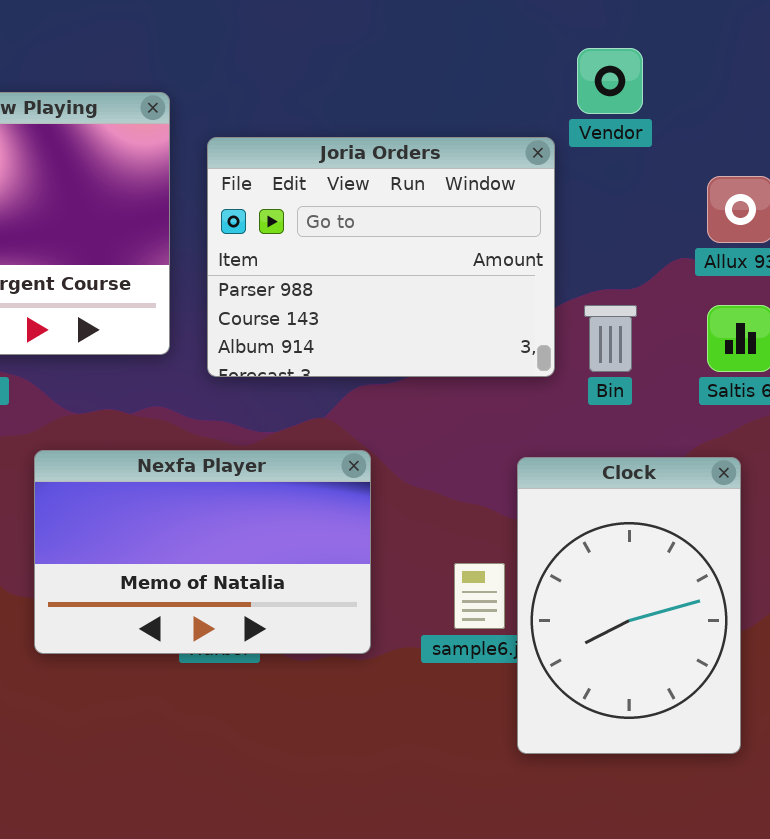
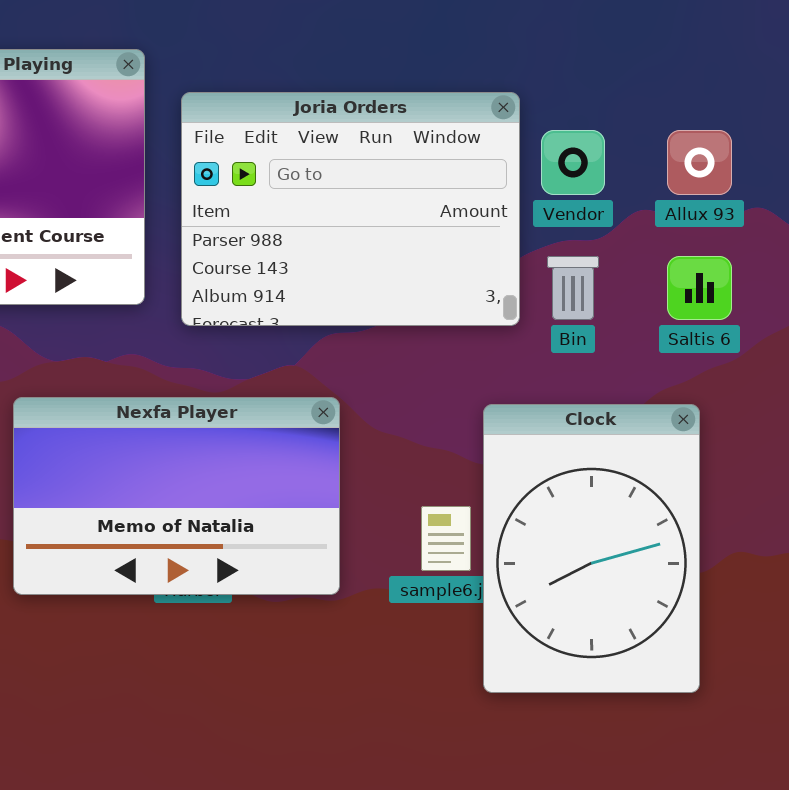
Vendor: [577,48,643,114] -> [541,130,605,195], moved

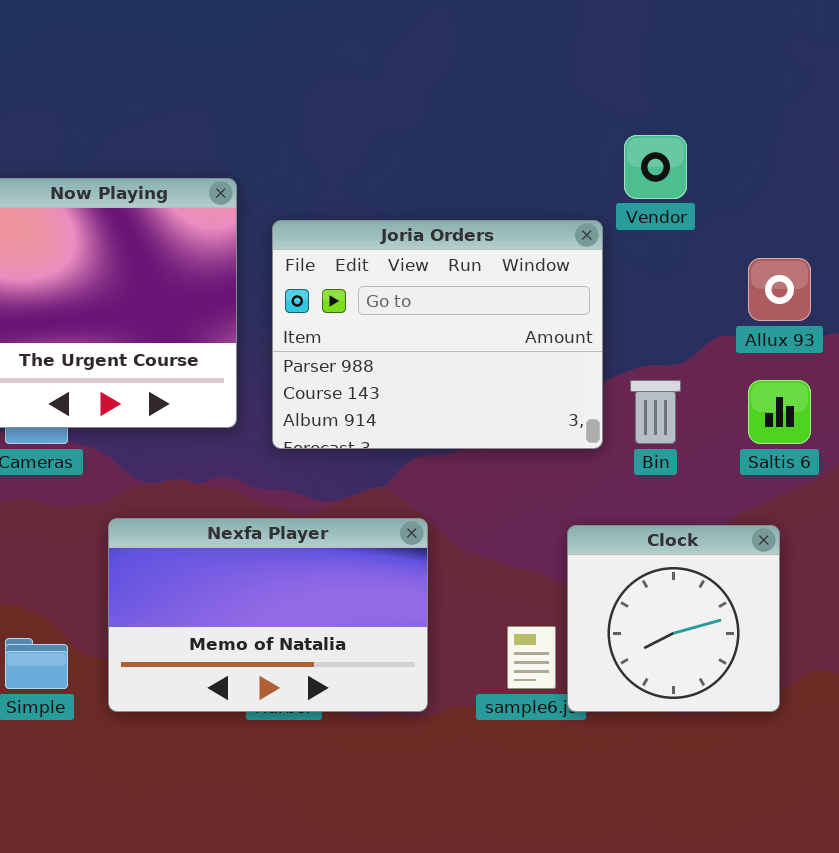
Vendor: [541,130,605,195] -> [624,135,687,199], moved
Clock: [483,404,700,693] -> [567,525,780,712], resized

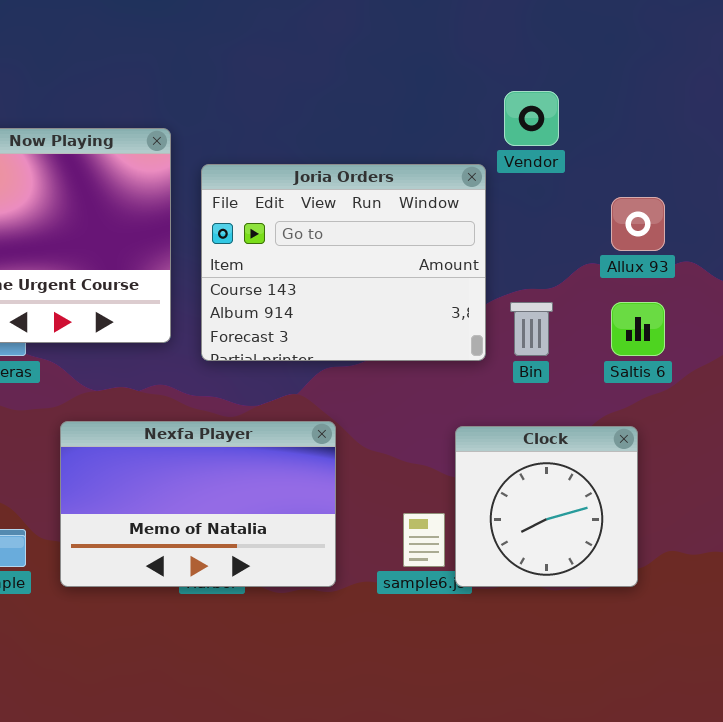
Joria Orders: [272,220,603,449] -> [201,164,486,361], scrolled down 1 row

